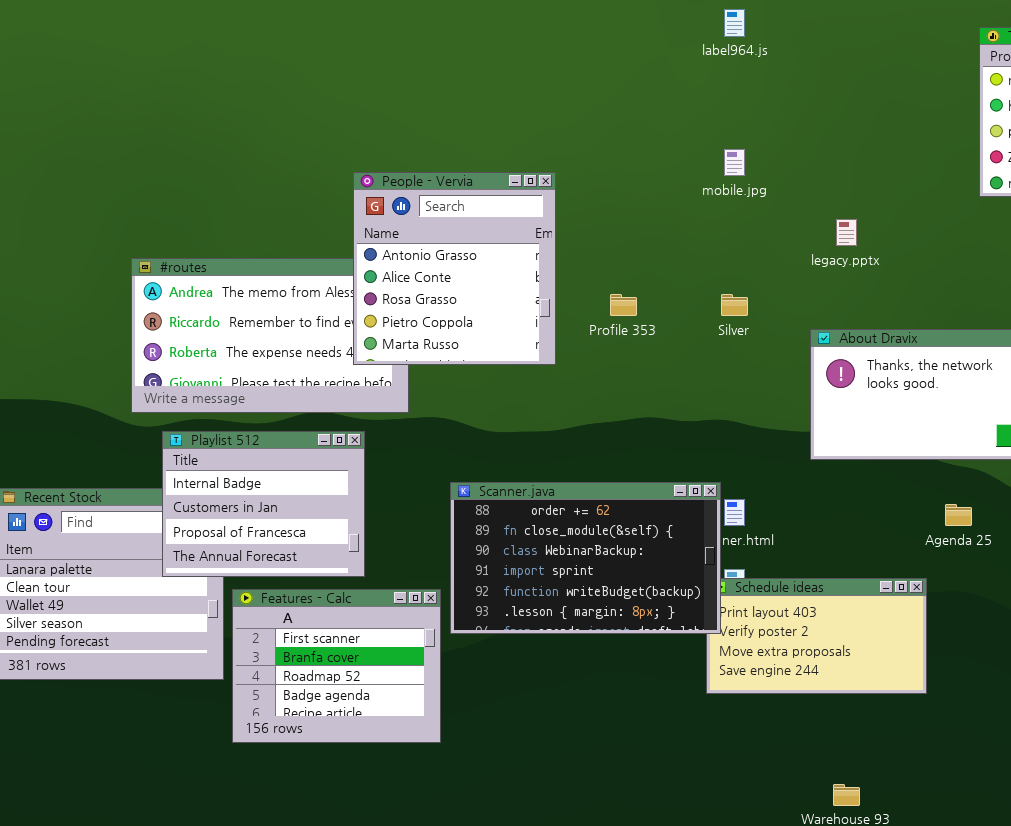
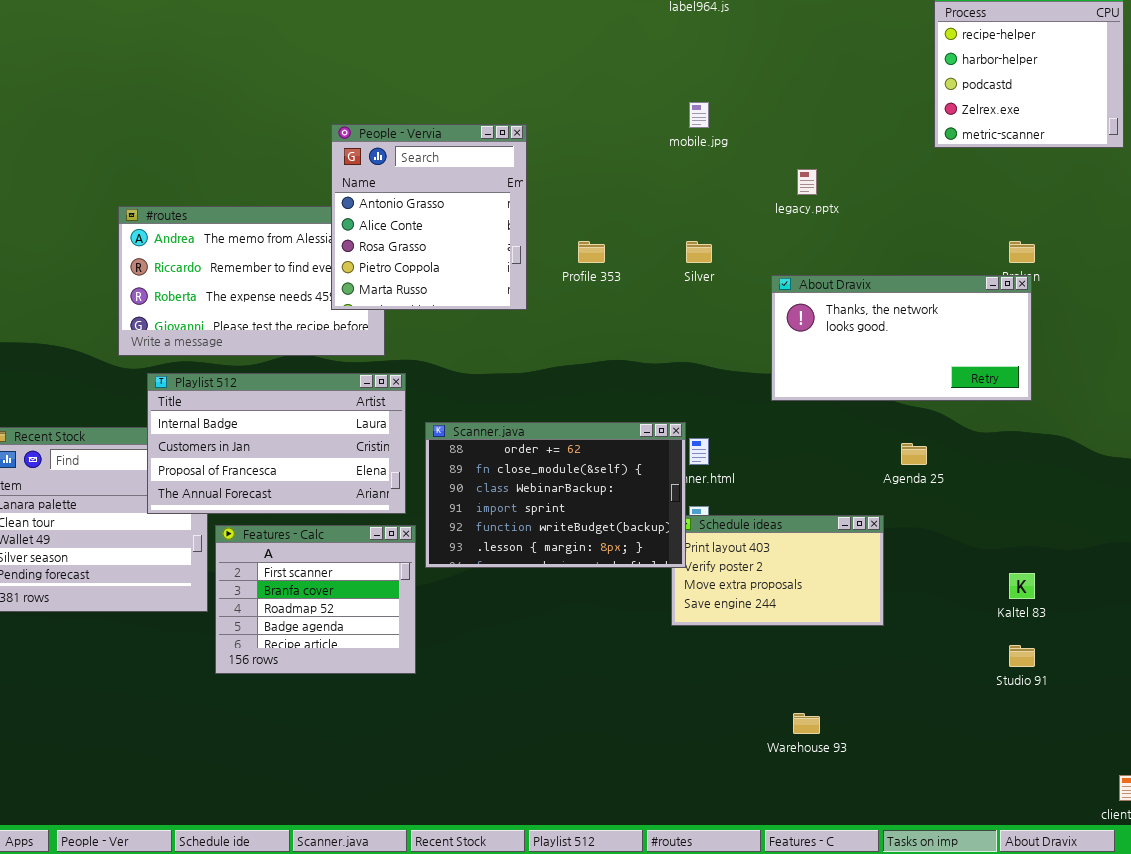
Playlist 512: [162,431,365,577] -> [147,373,406,514], resized

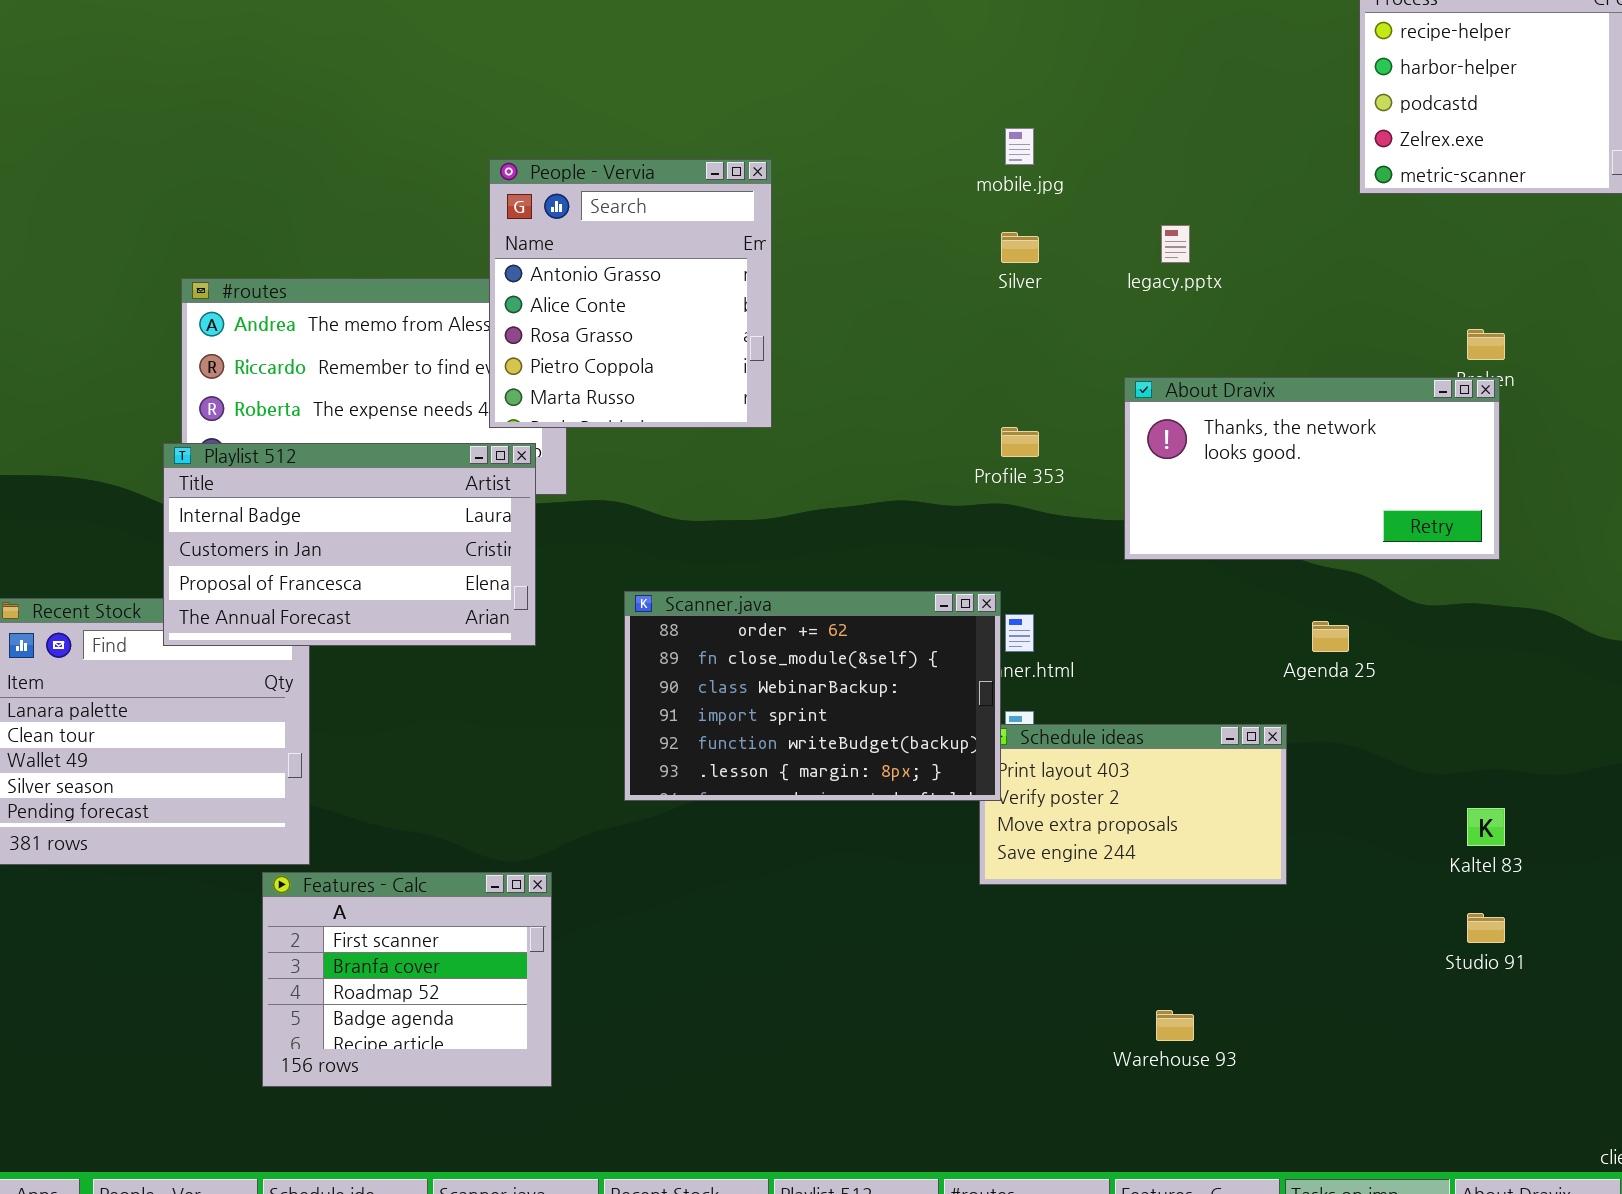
Profile 353: [578,241,605,263] -> [1001,427,1039,457], moved
Silver: [686,241,712,263] -> [1001,232,1039,263], moved
Playlist 512: [147,373,406,514] -> [163,443,536,646], moved
Features - Calc: [215,525,416,674] -> [262,872,552,1087], moved

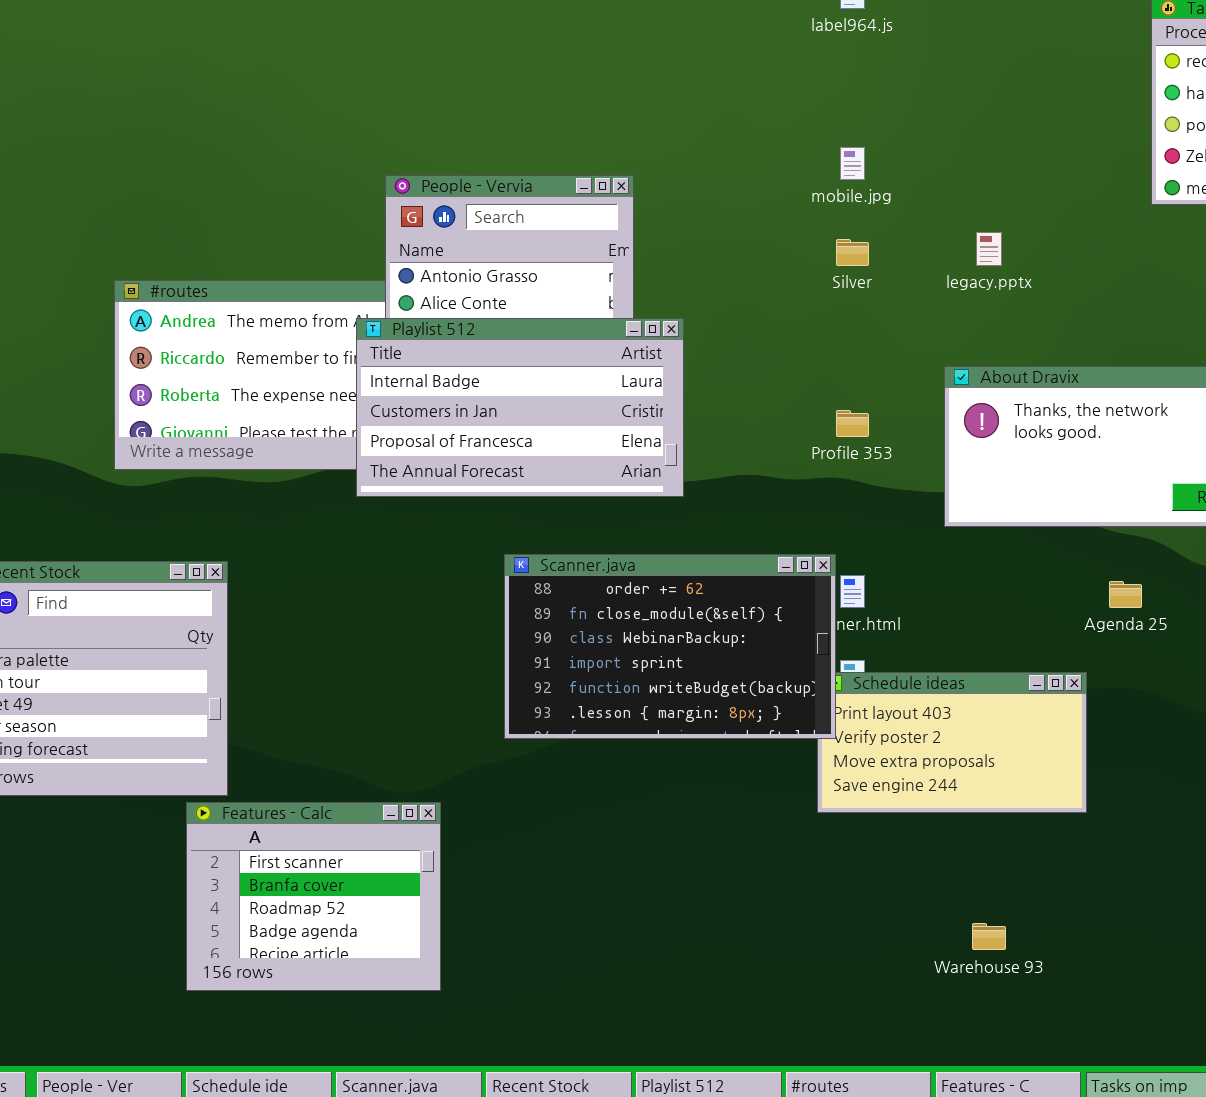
Playlist 512: [163,443,536,646] -> [356,318,684,497], moved

